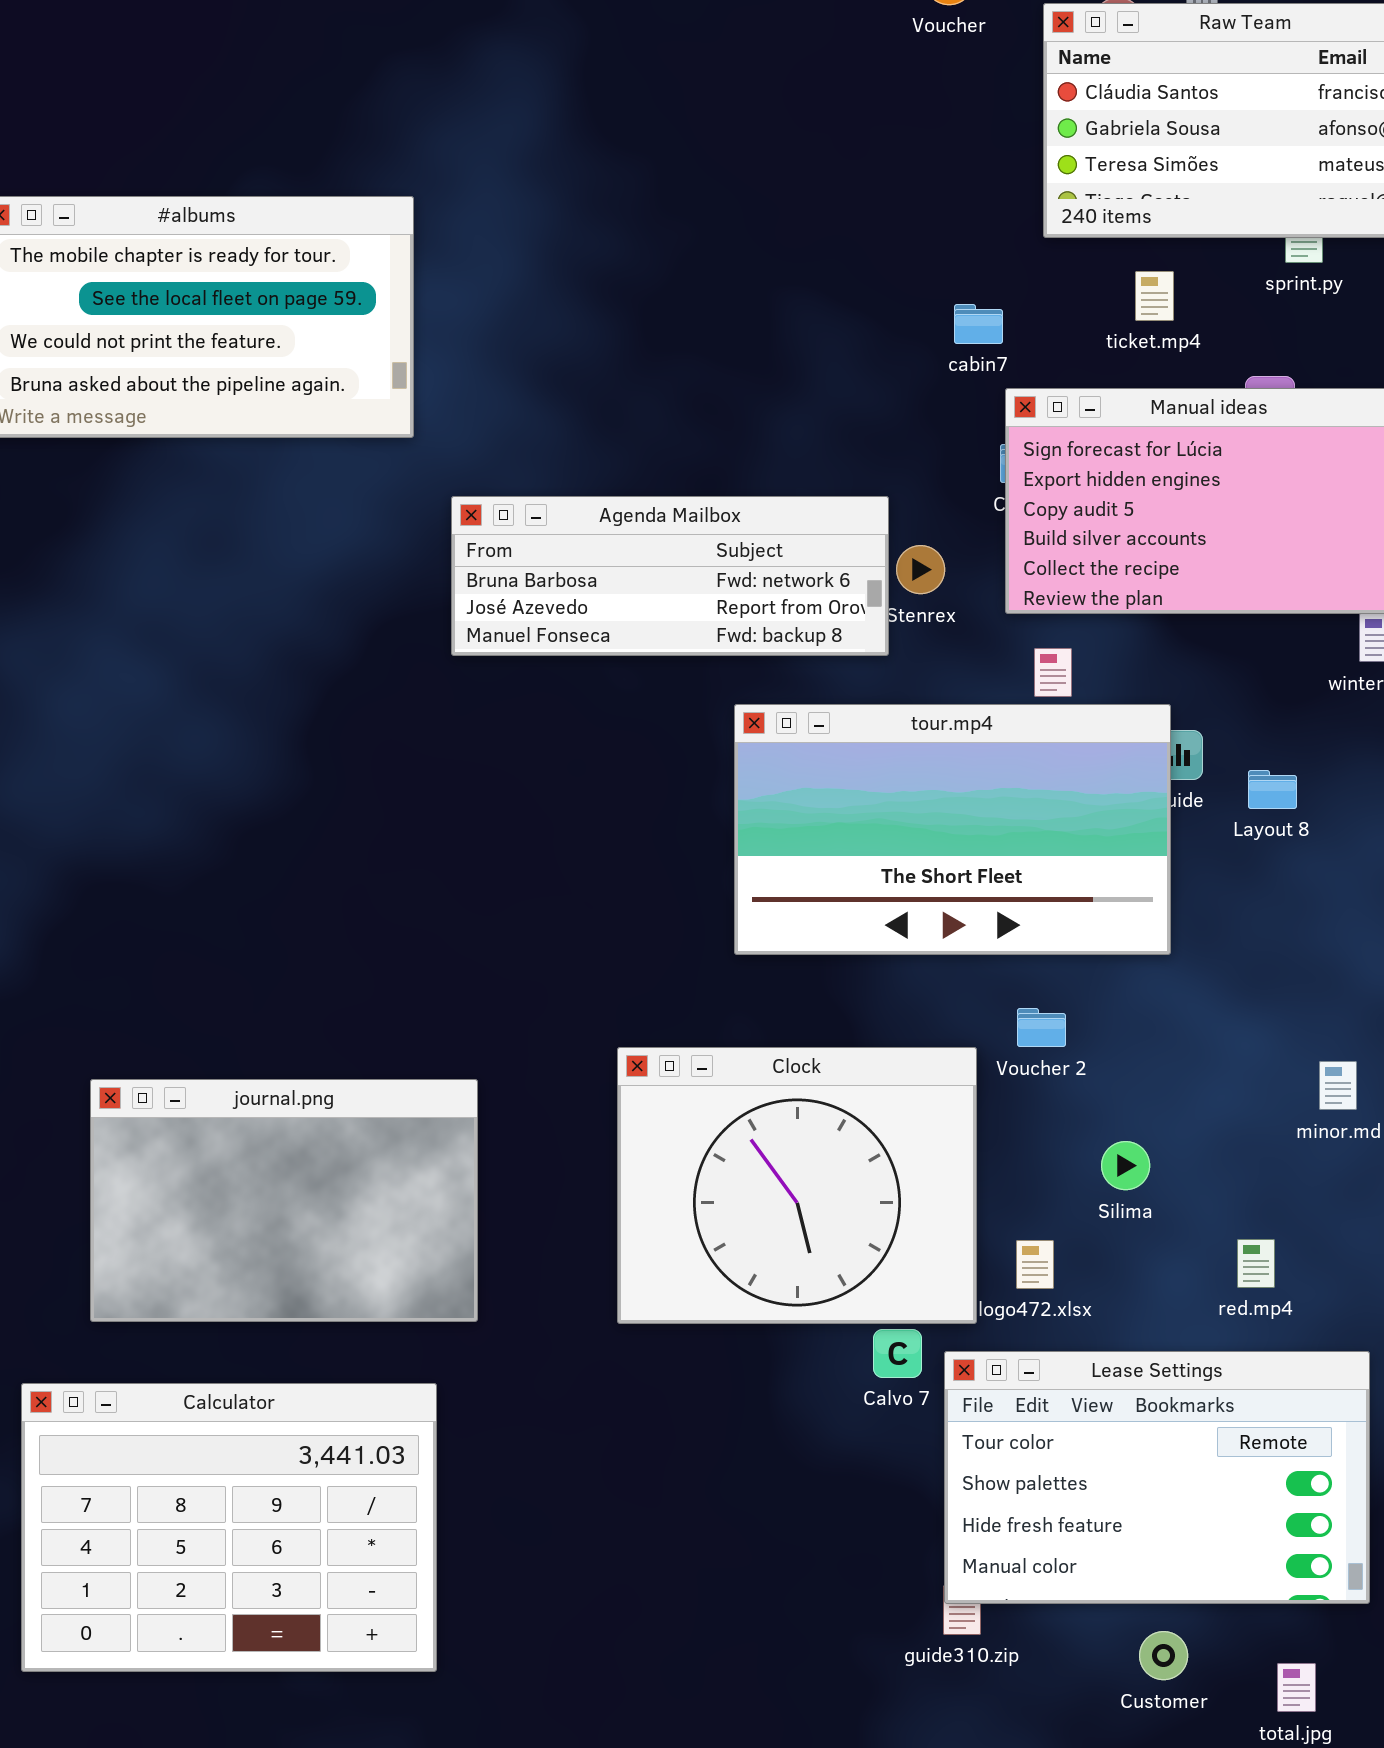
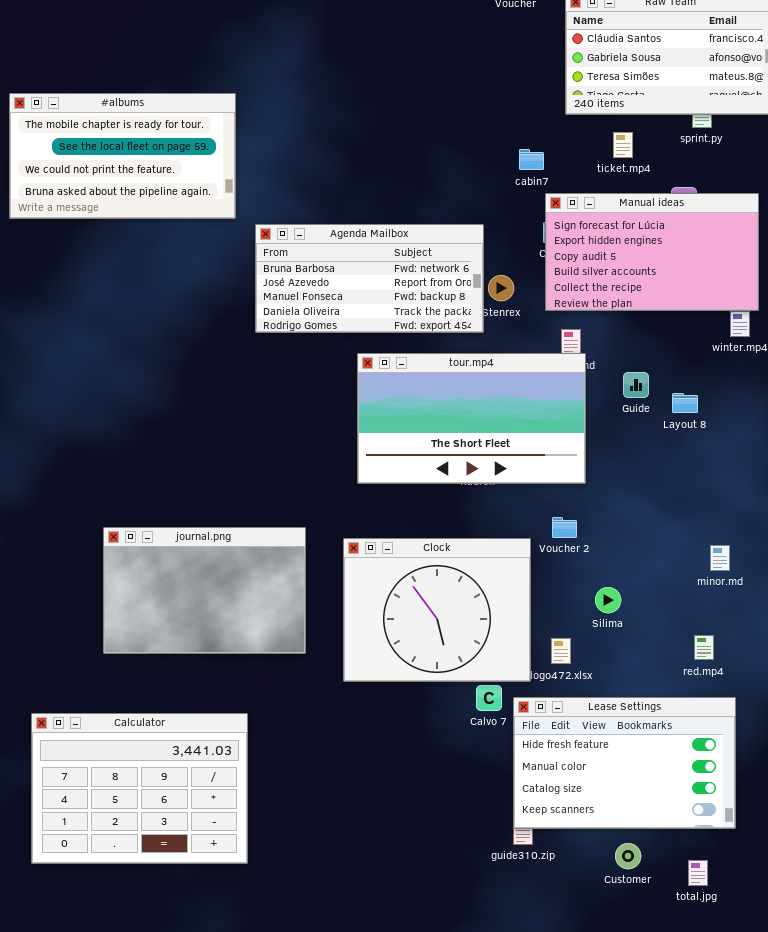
Agenda Mailbox: [451,496,889,656] -> [255,224,484,333], resized
tour.mp4: [734,704,1171,955] -> [357,353,586,484], moved
journal.png: [90,1079,478,1322] -> [103,527,306,654], moved
red.mp4: [1237,1239,1275,1288] -> [694,635,714,660], moved
Lease Settings: [944,1351,1370,1604] -> [513,697,736,829], scrolled down 2 rows

